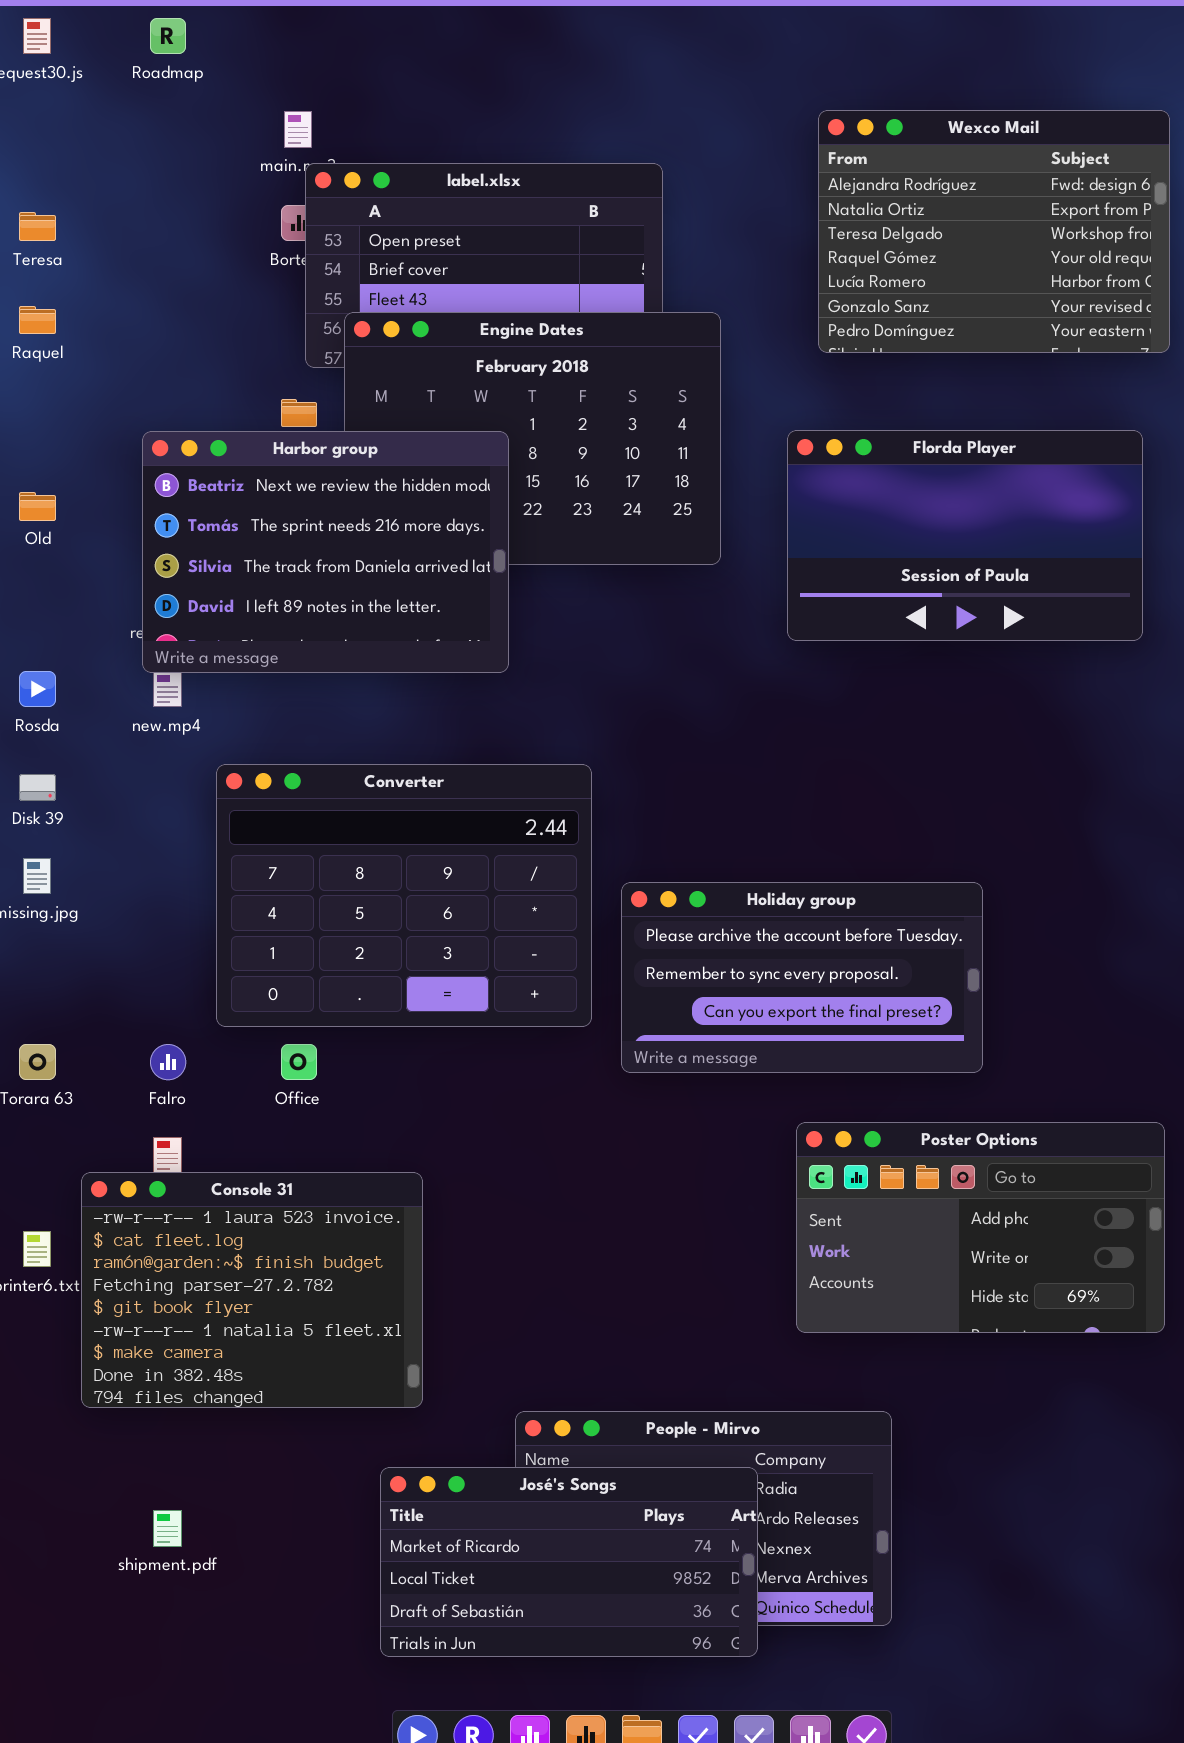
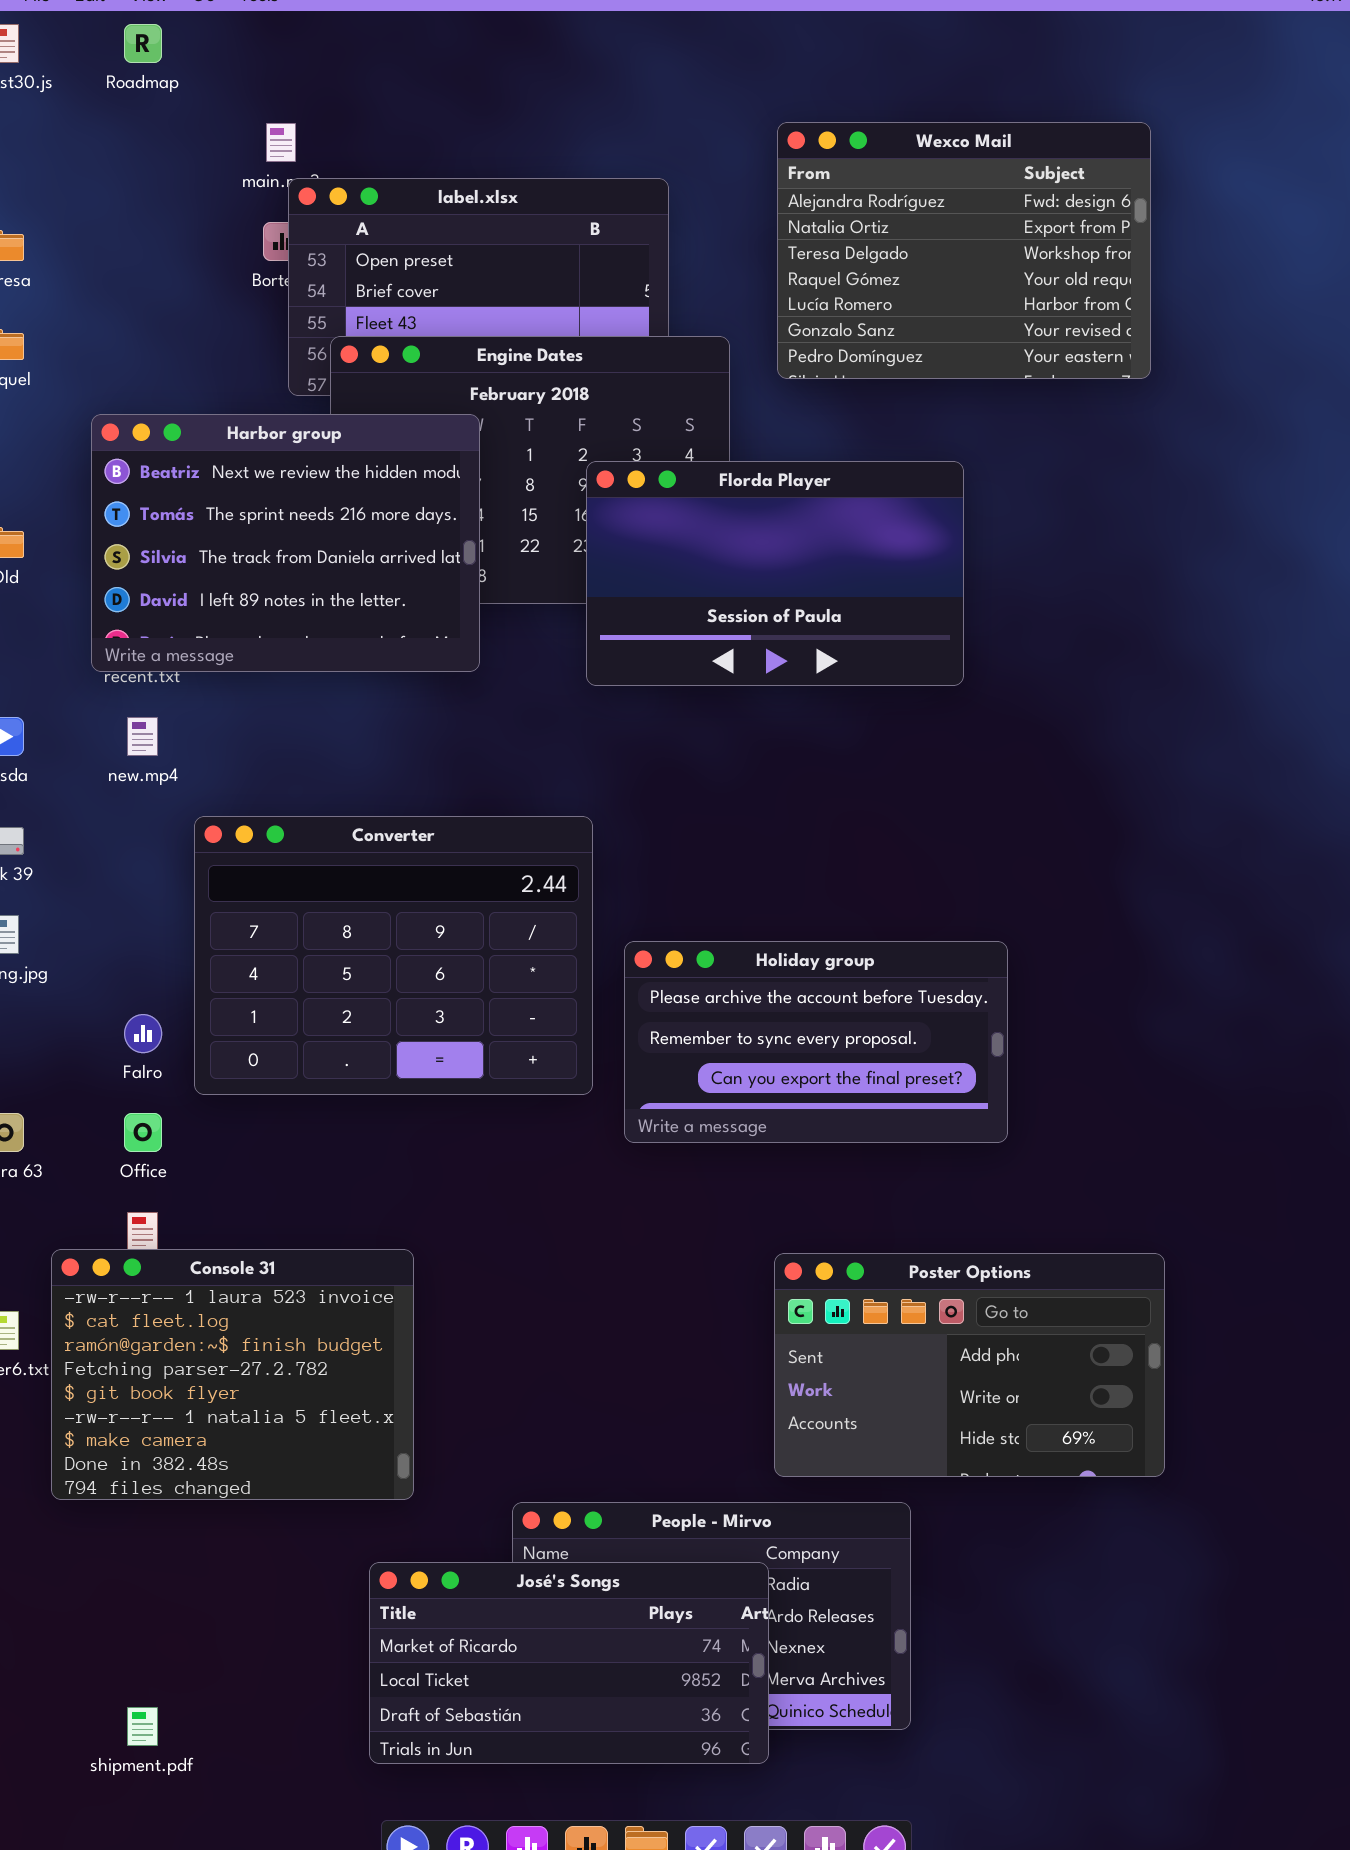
Wexco Mail: [818,110,1170,353] -> [777,122,1151,379], moved
Florda Player: [787,430,1143,641] -> [586,461,964,686], moved
Harbor group: [142,431,509,673] -> [91,414,480,672], moved
Falro: [150,1044,186,1080] -> [124,1014,162,1053], moved
Office: [281,1044,317,1080] -> [124,1113,162,1152], moved
Poster Options: [796,1122,1165,1333] -> [774,1253,1165,1477], moved
shipment.pdf: [153,1510,182,1547] -> [127,1707,158,1746], moved

